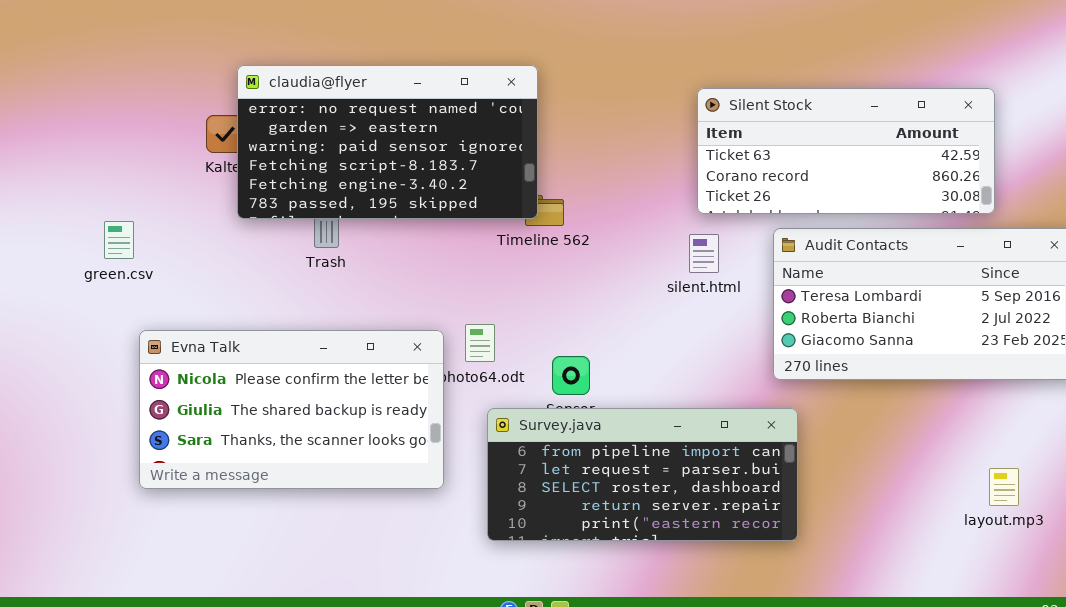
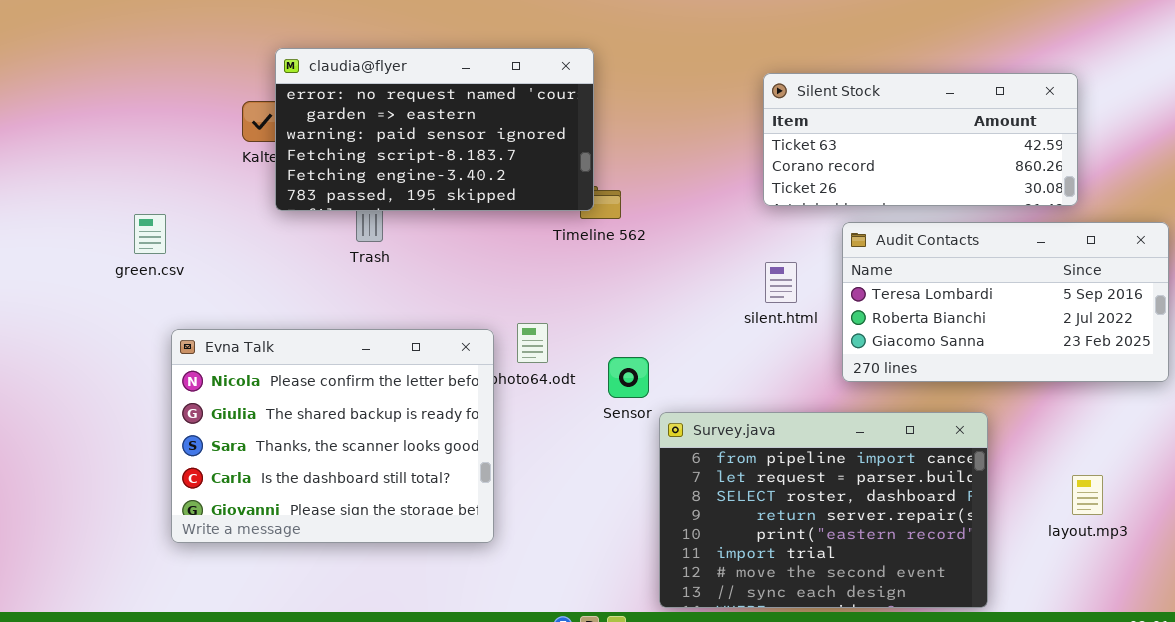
silent.html: [689,234,719,273] -> [765,262,797,303], moved
Evna Talk: [139,330,444,489] -> [171,329,494,543], resized
Survey.java: [487,408,798,541] -> [659,412,988,608], moved, resized

